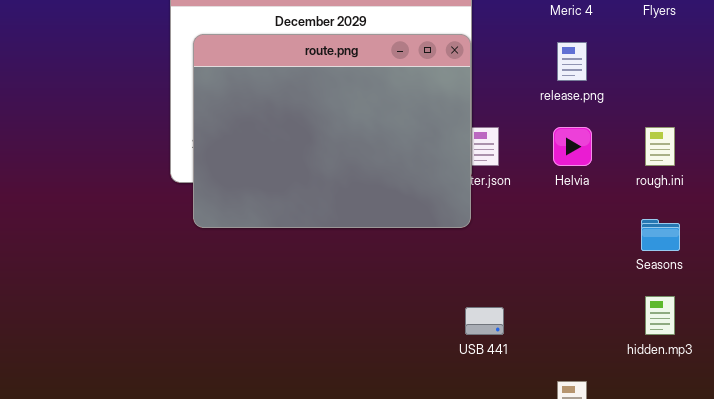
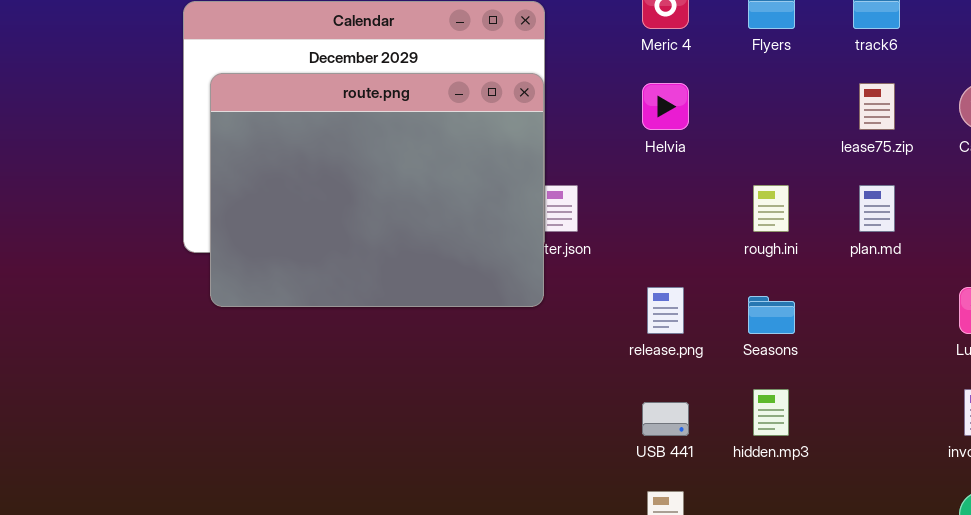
release.png: [557,42,587,81] -> [647,287,684,334], moved
Helvia: [553,127,592,166] -> [642,83,689,130], moved
USB 441: [465,307,504,335] -> [642,402,689,436], moved

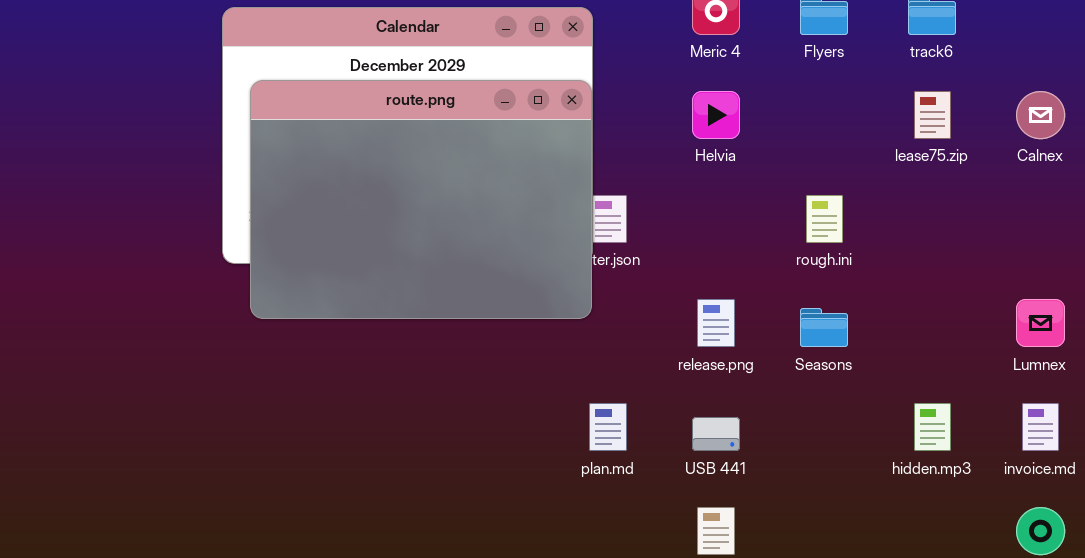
plan.md: [859,185,895,232] -> [589,403,627,451], moved
hidden.mp3: [753,389,789,436] -> [914,403,951,451], moved

